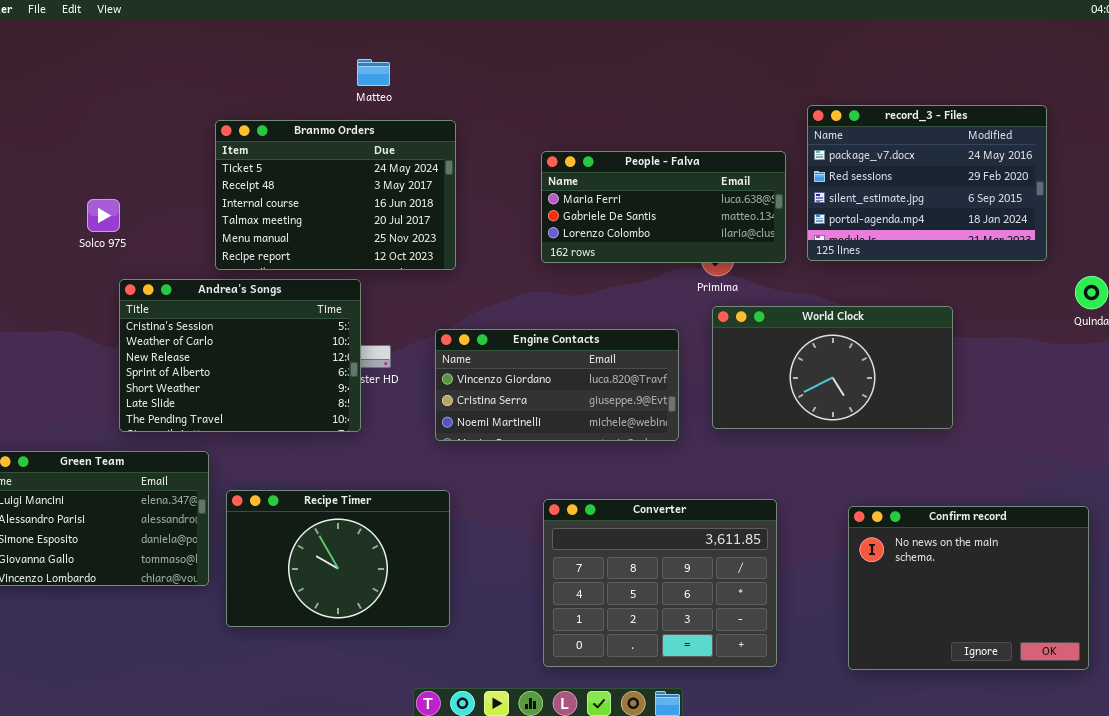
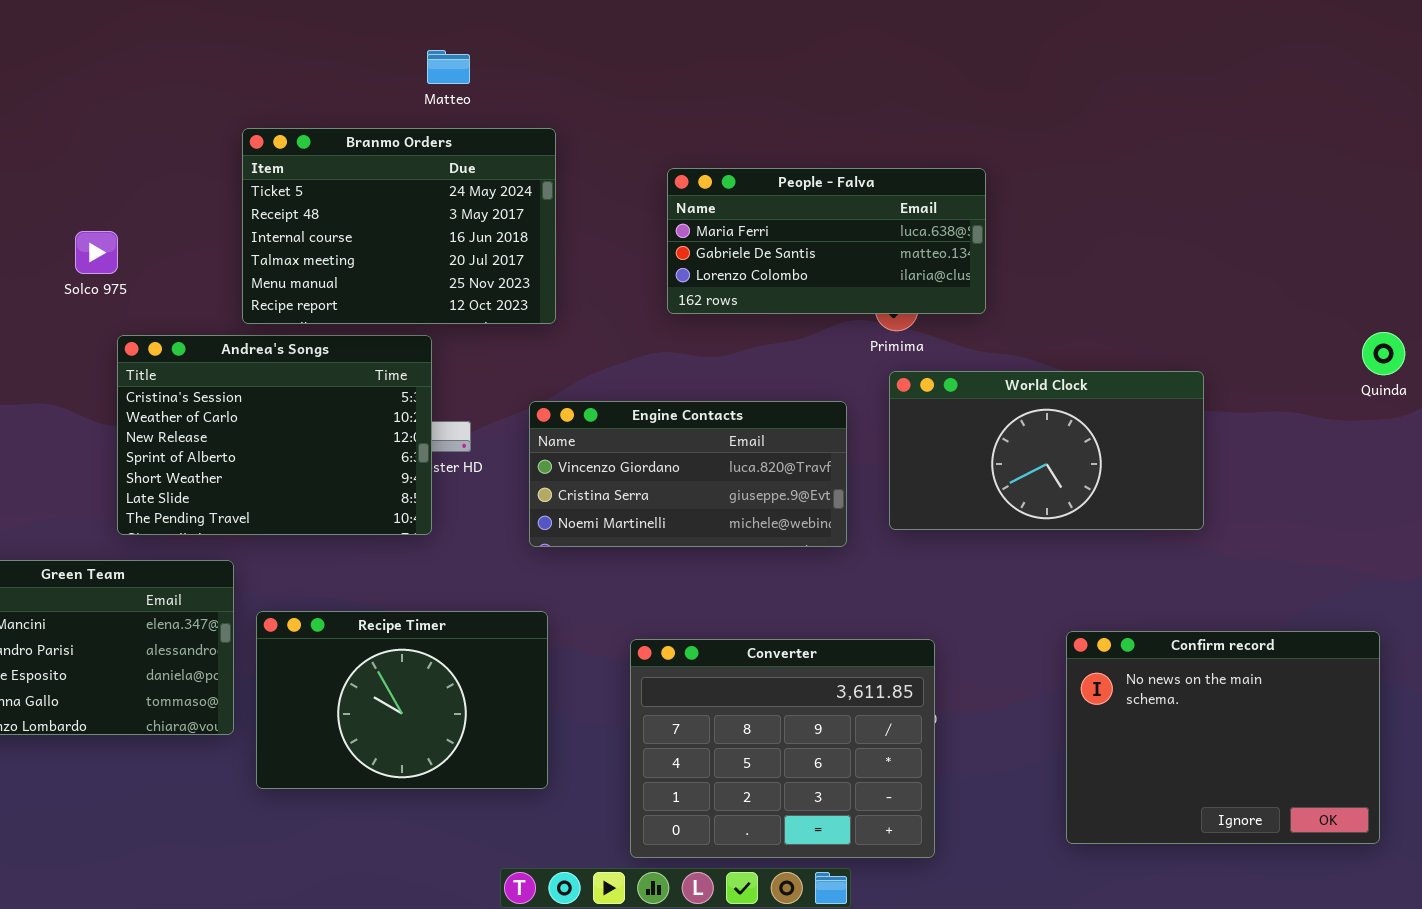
record_3 - Files: [807,105,1047,261] -> none, closed
Converter: [543,499,777,667] -> [630,639,935,858], moved

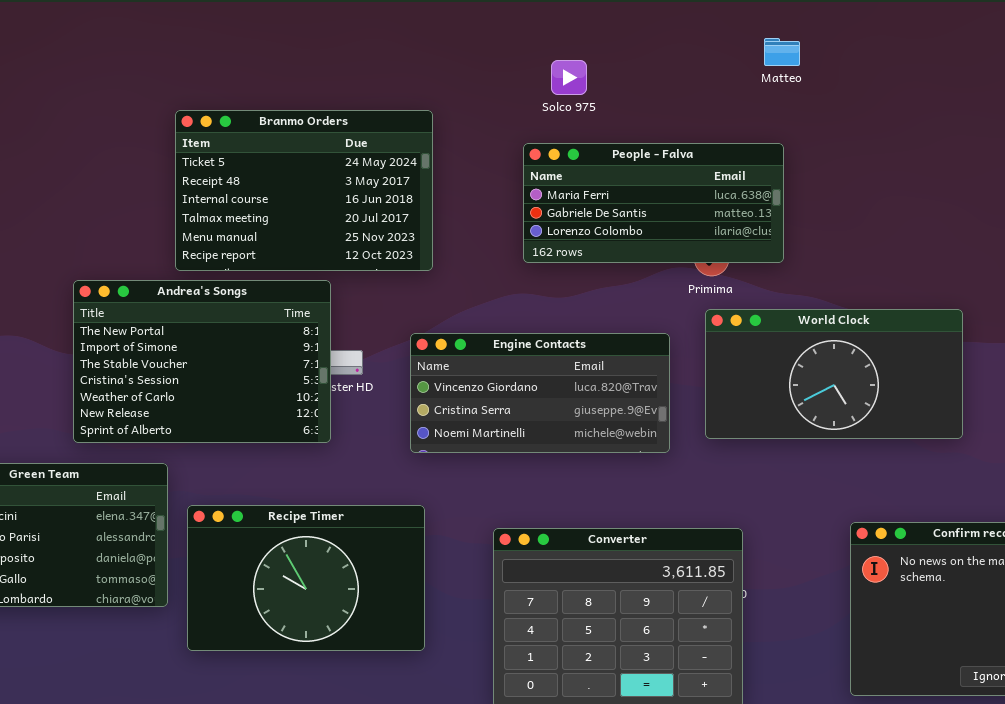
Matteo: [427,50,470,84] -> [764,38,800,66], moved
Solco 975: [75,231,118,274] -> [551,60,587,95], moved
Andrea's Songs: [117,335,432,535] -> [73,280,331,443], scrolled up 3 rows

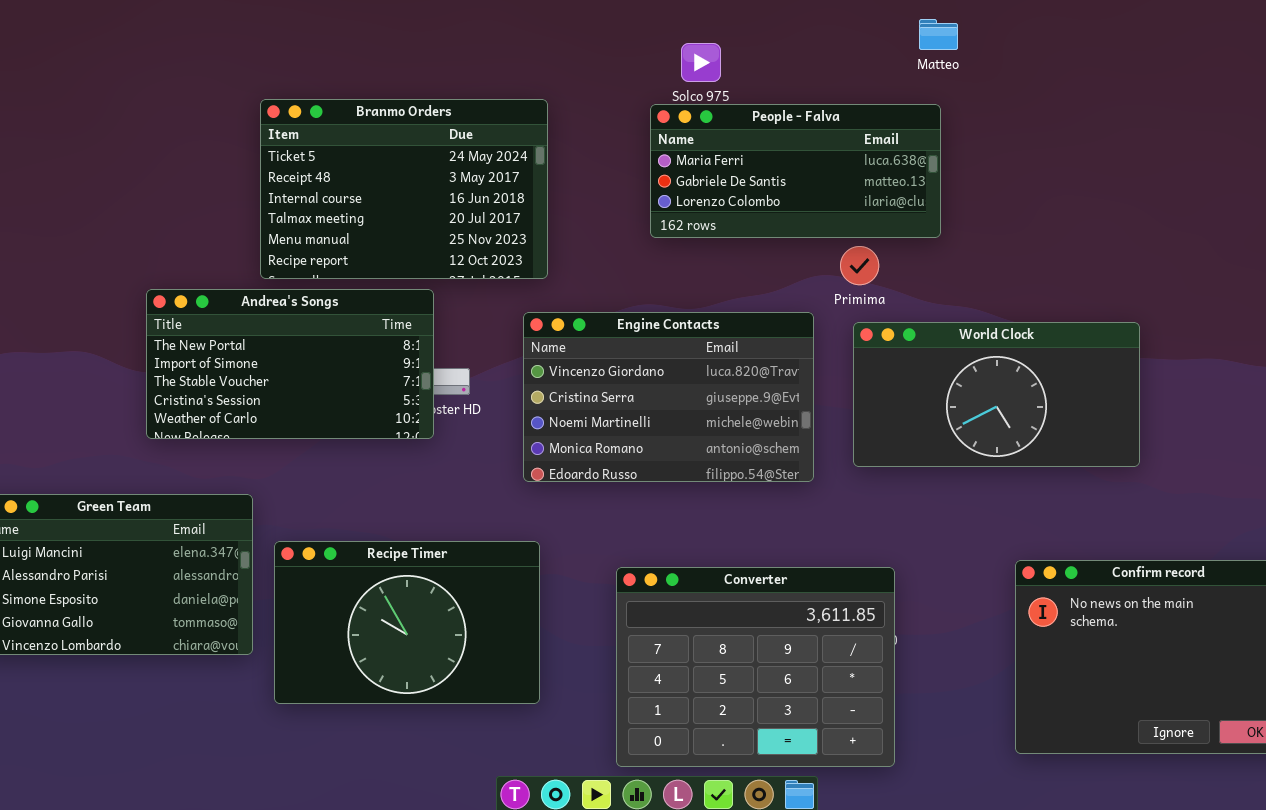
People - Falva: [523,143,784,263] -> [650,104,941,238], moved
Andrea's Songs: [73,280,331,443] -> [146,289,434,439], resized
Engine Contacts: [410,333,670,453] -> [523,312,814,482], resized

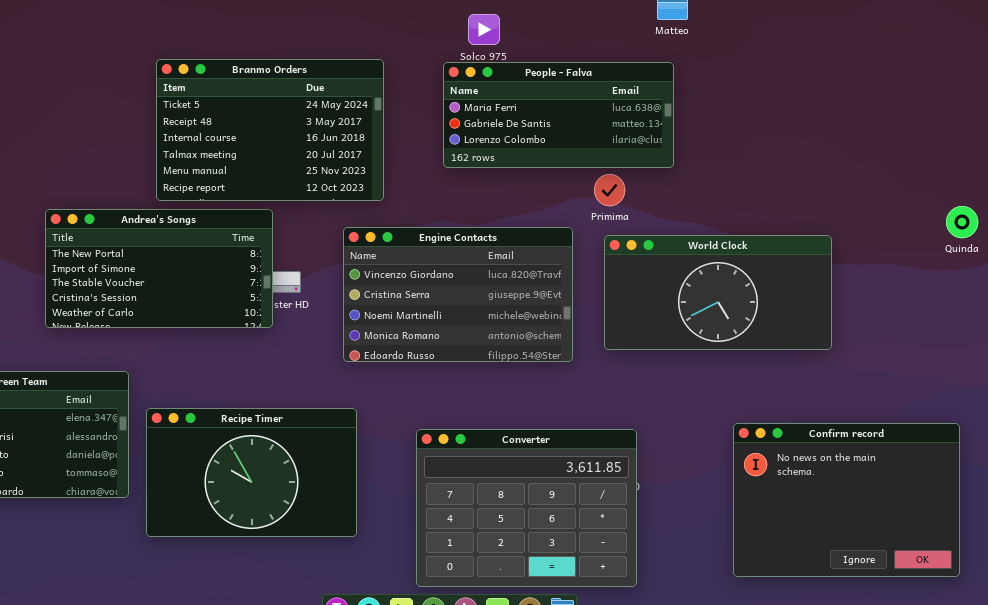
Branmo Orders: [260,99,548,279] -> [156,59,384,201], moved

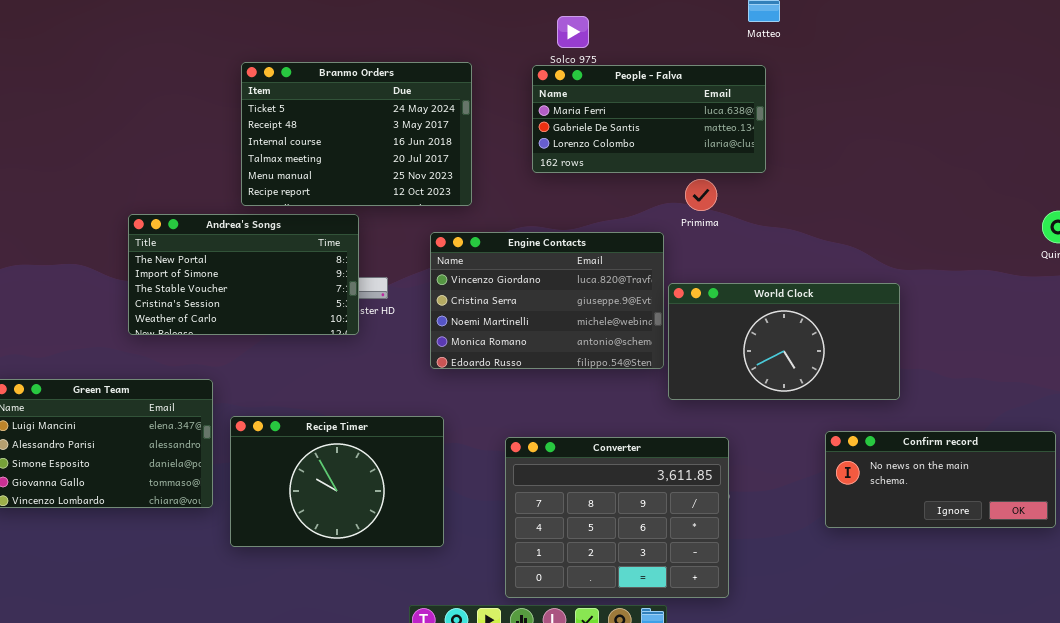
World Clock: [604,235,832,350] -> [668,283,900,400], moved
Confirm record: [733,423,960,577] -> [825,431,1056,528], resized

